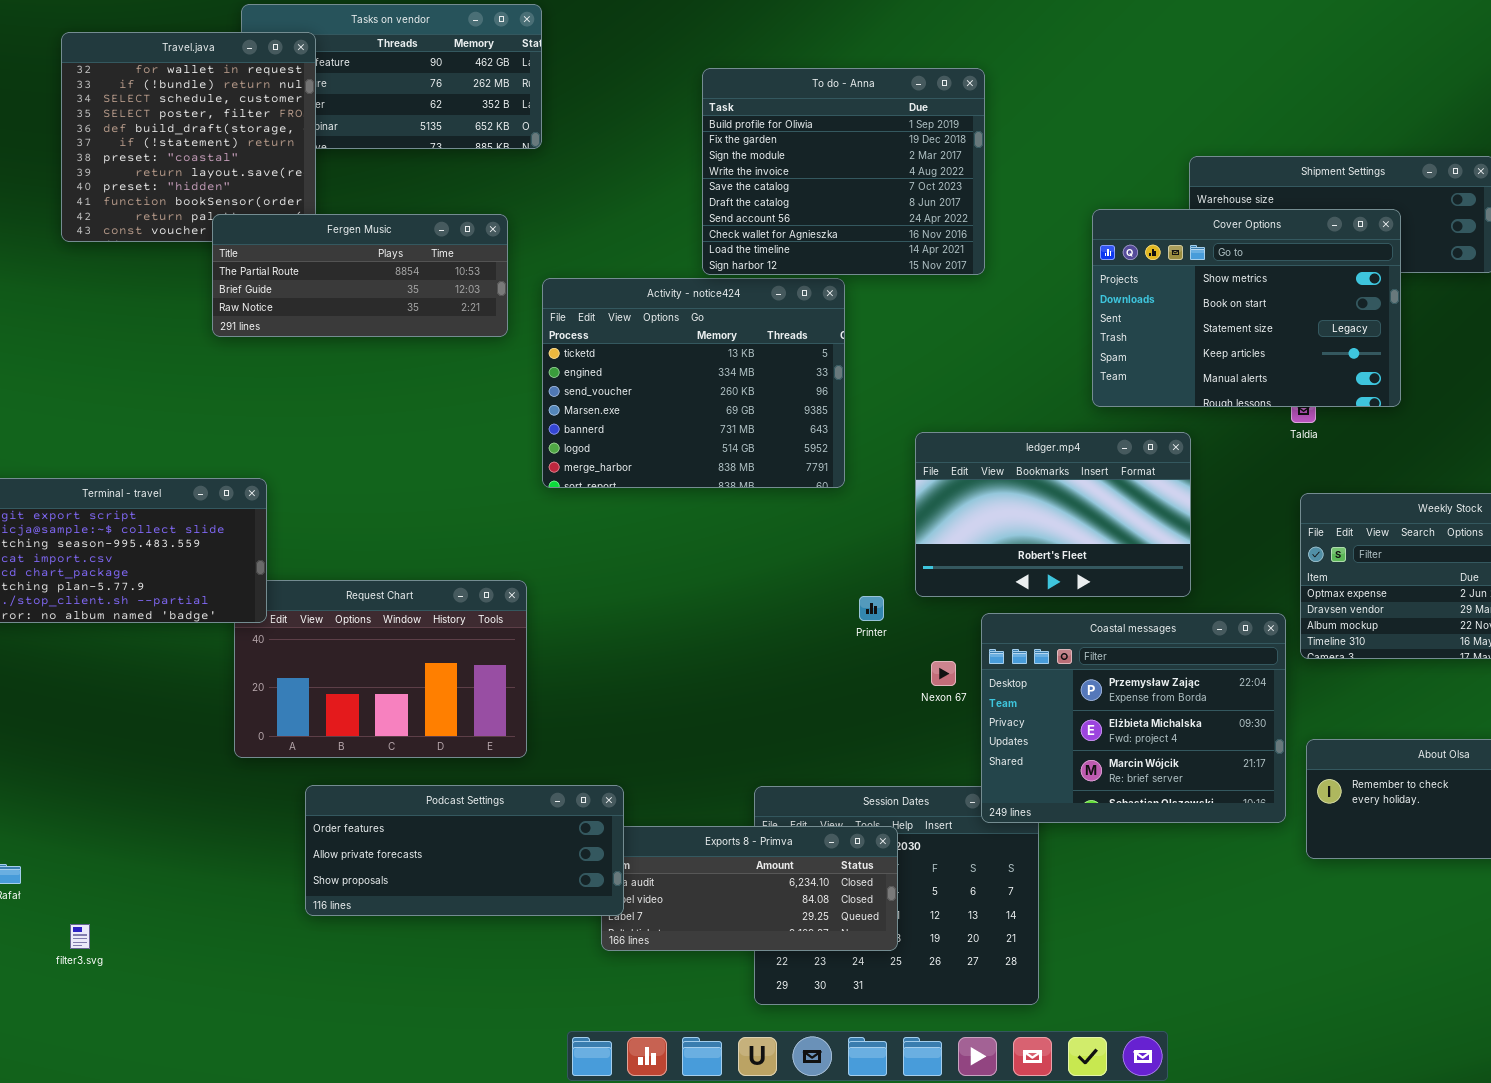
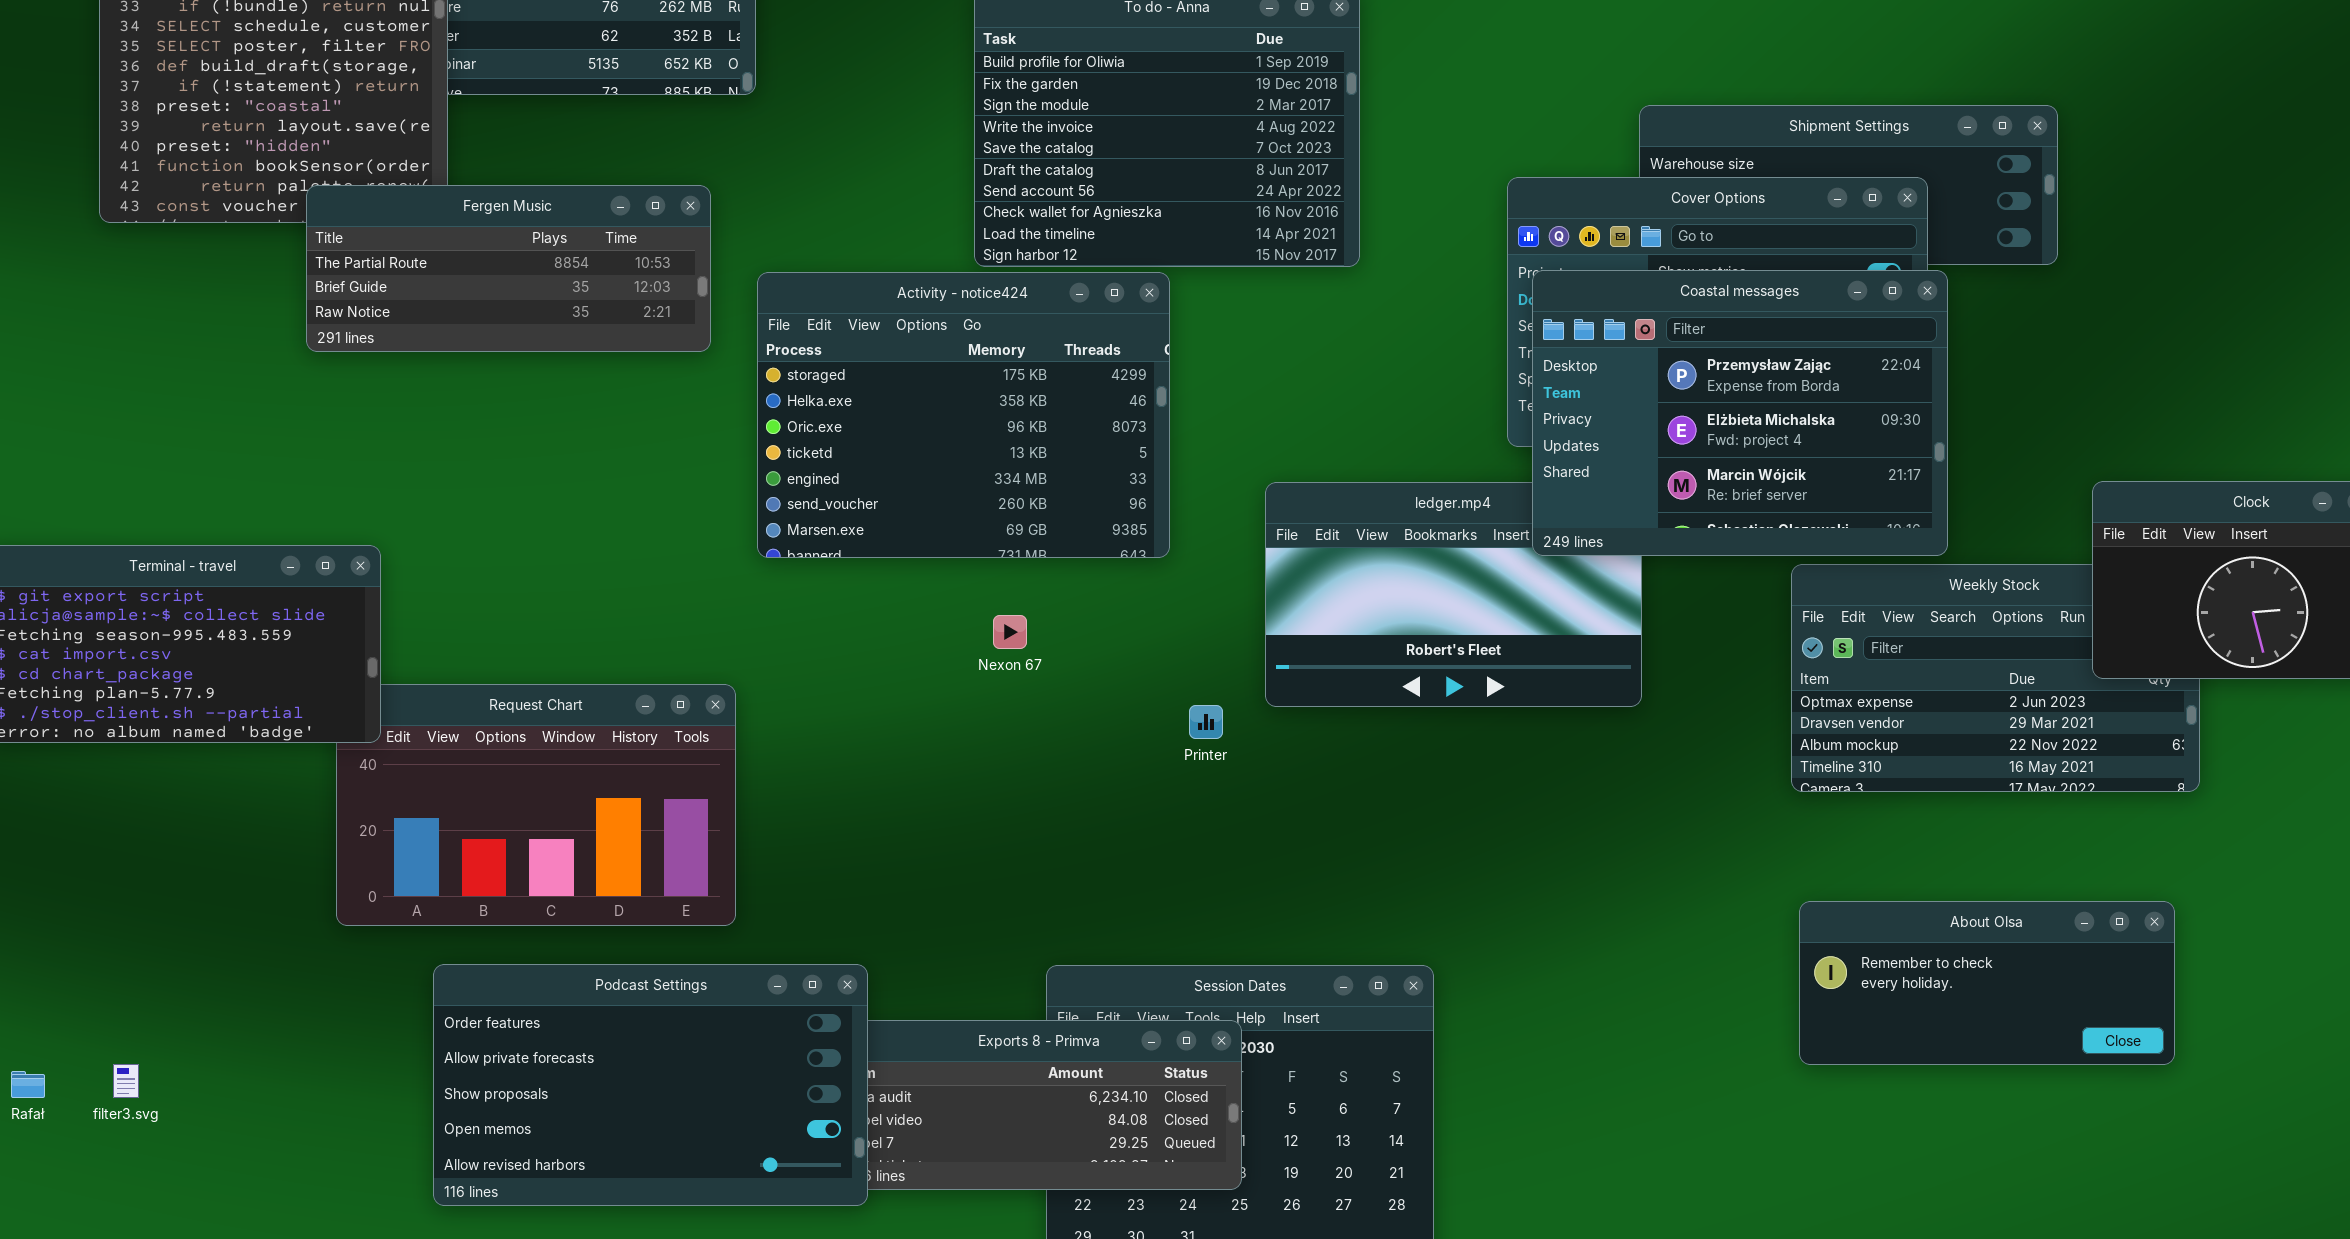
Activity - notice424: [542,278,845,488] -> [757,272,1170,558], scrolled up 3 rows
Coastal messages: [981,613,1286,823] -> [1532,270,1948,556], moved
Nexon 67: [931,661,956,686] -> [993,615,1027,649], moved
Podcast Settings: [305,785,624,916] -> [433,964,868,1206], resized
filter3.svg: [70,924,90,949] -> [113,1064,139,1098], moved

